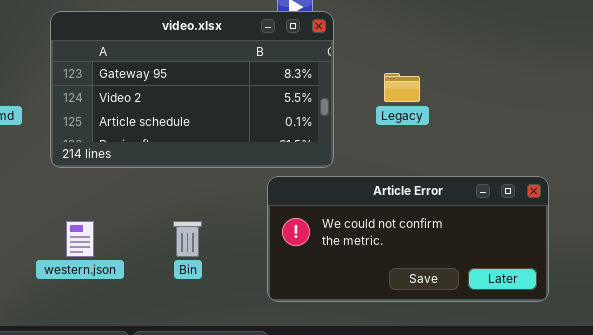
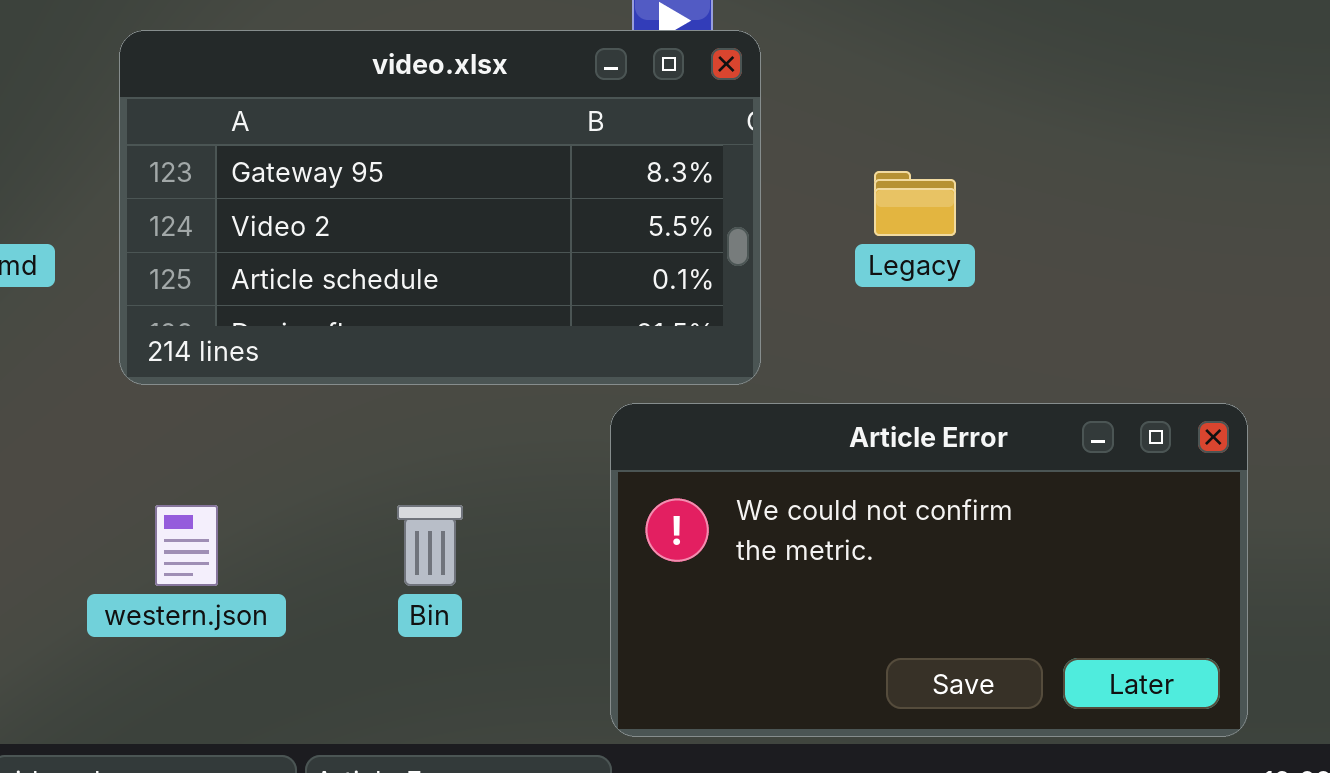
Article Error: [267,176,549,302] -> [610,403,1248,737], resized

